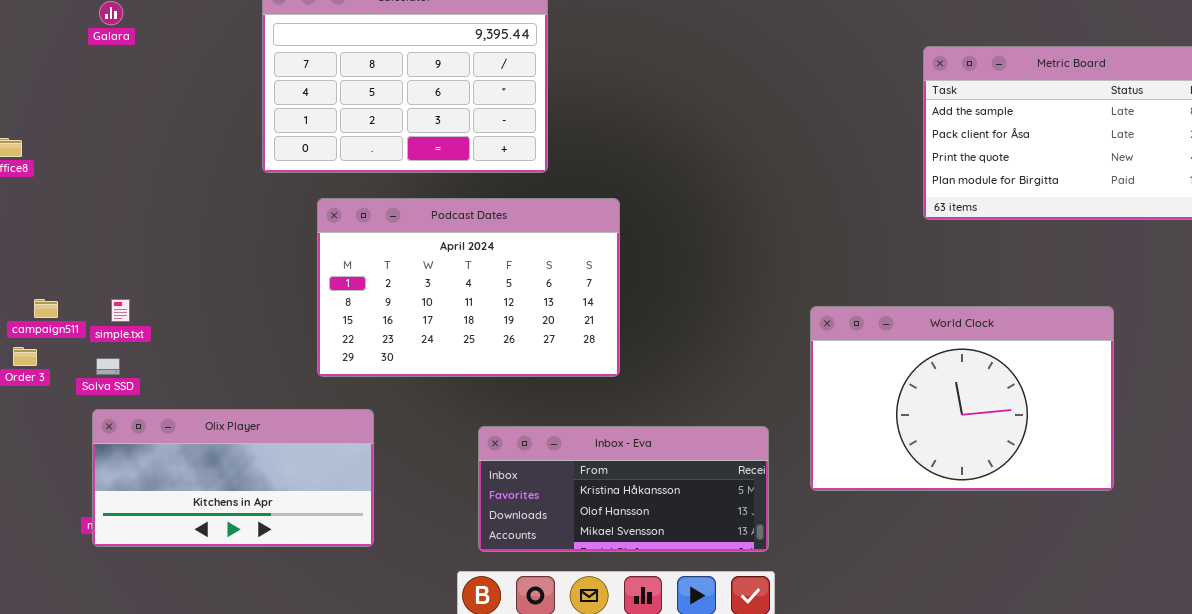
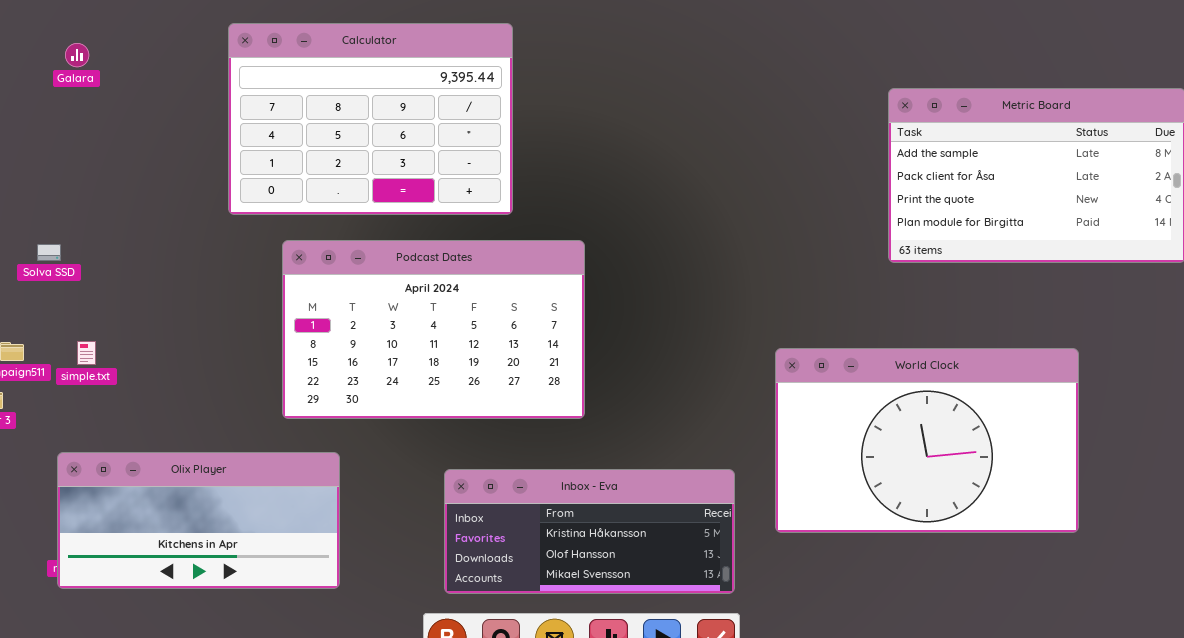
Solva SSD: [96,358,120,375] -> [37,244,61,261], moved

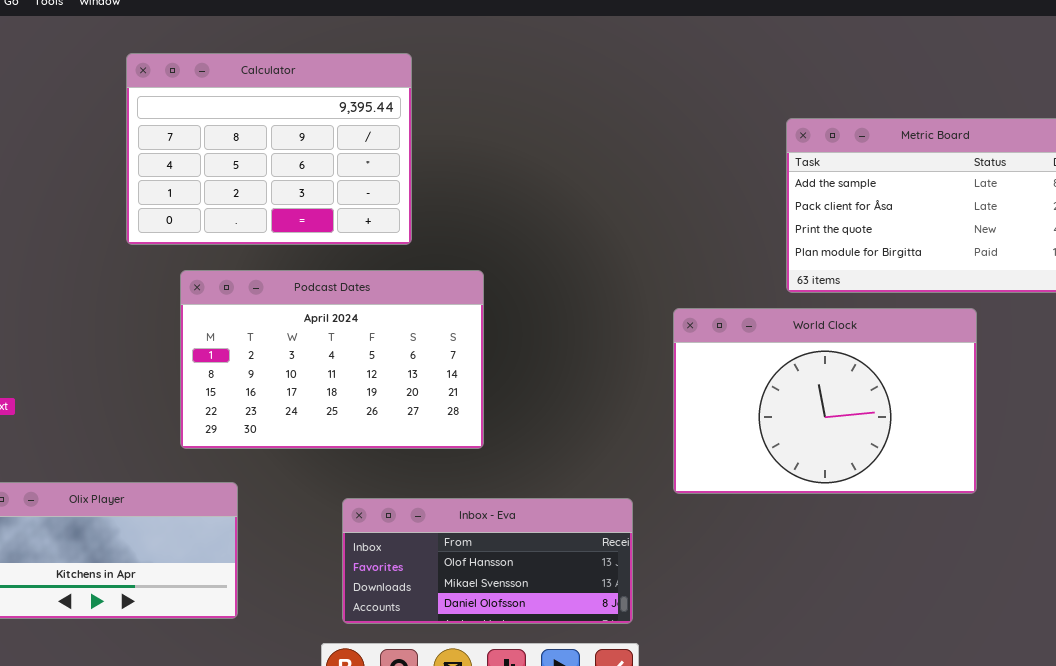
World Clock: [775,348,1079,533] -> [673,308,977,494], moved
Inbox - Eva: [444,469,735,594] -> [342,498,633,624], scrolled down 1 row

